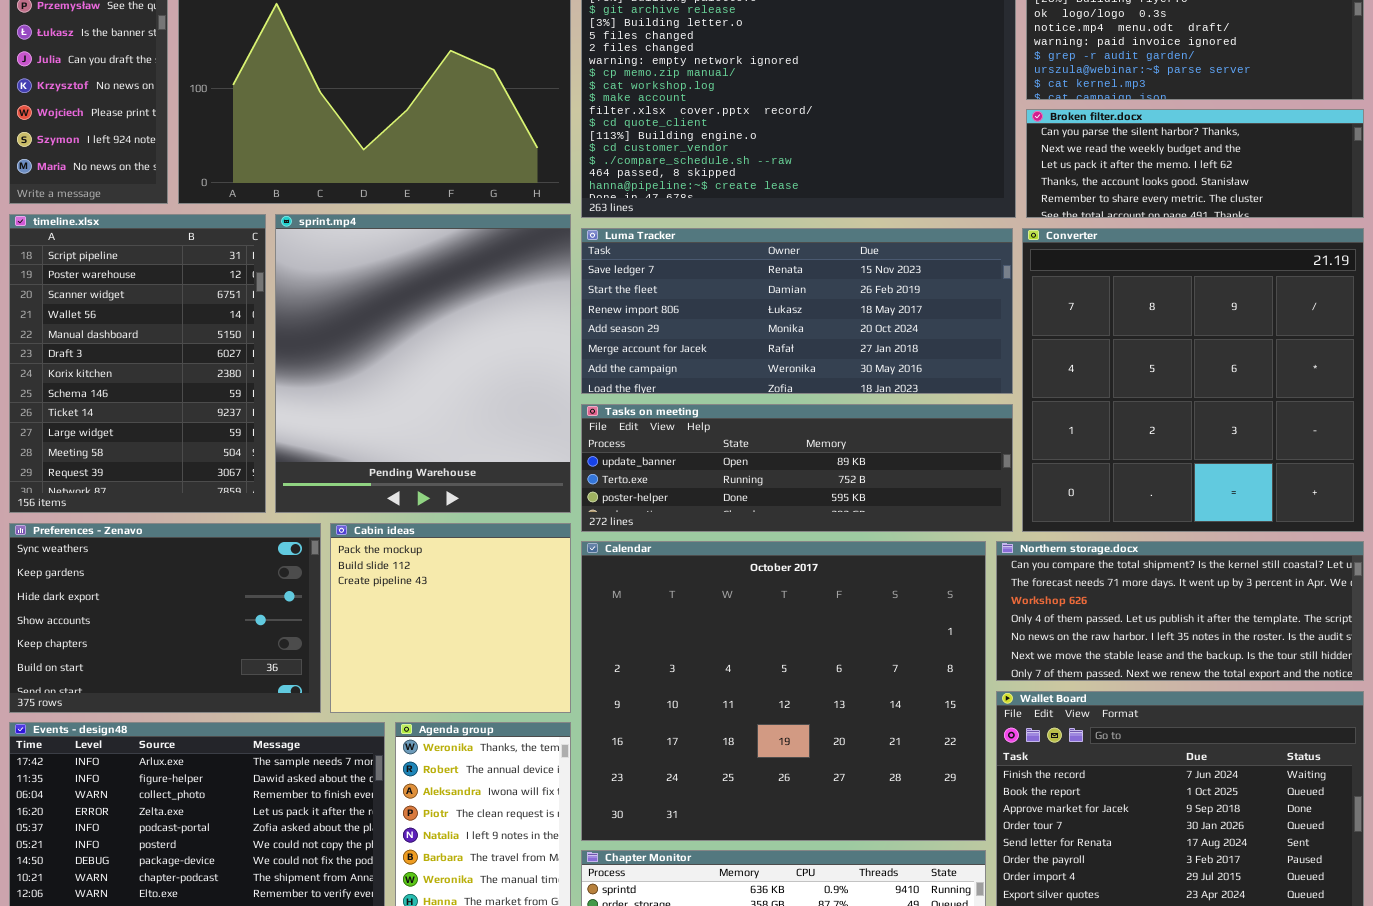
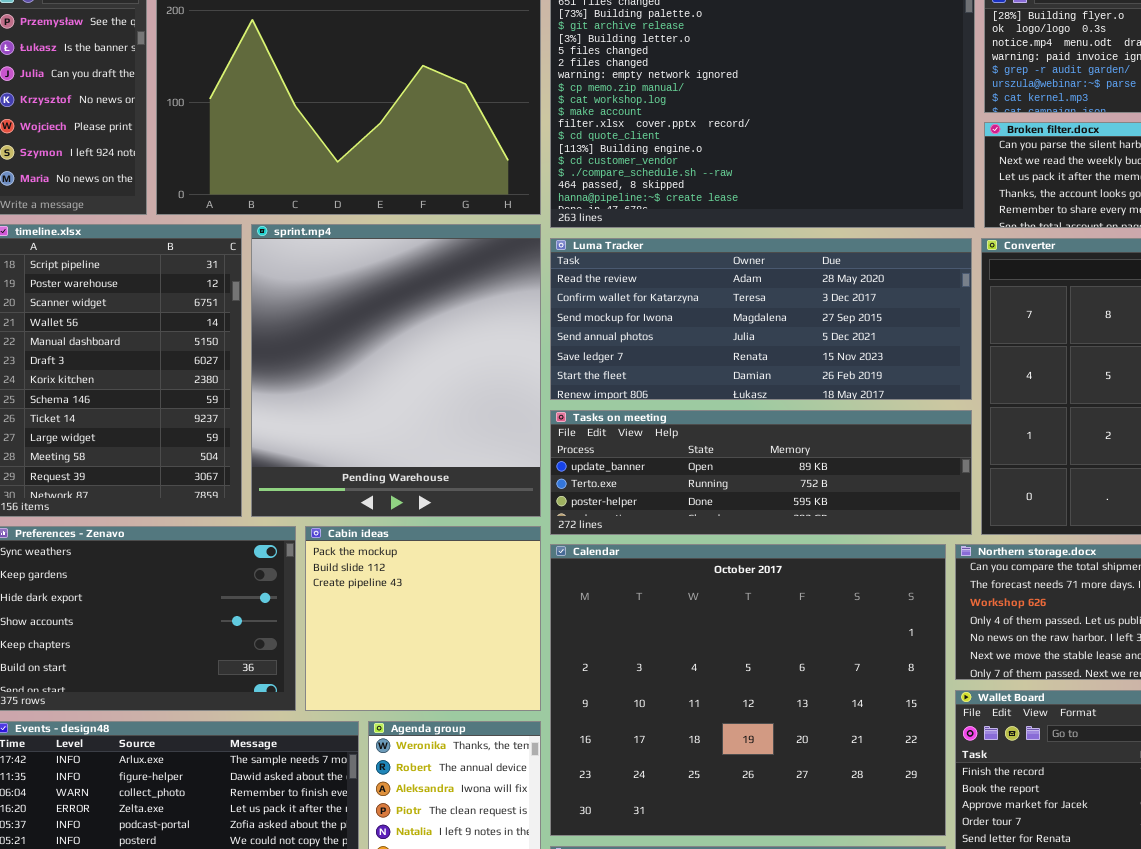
Luma Tracker: [581,228,1013,394] -> [550,238,972,400], scrolled up 4 rows

